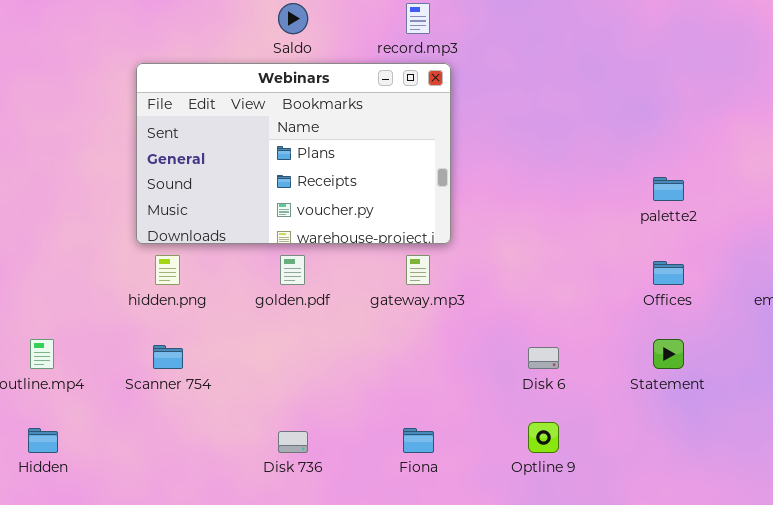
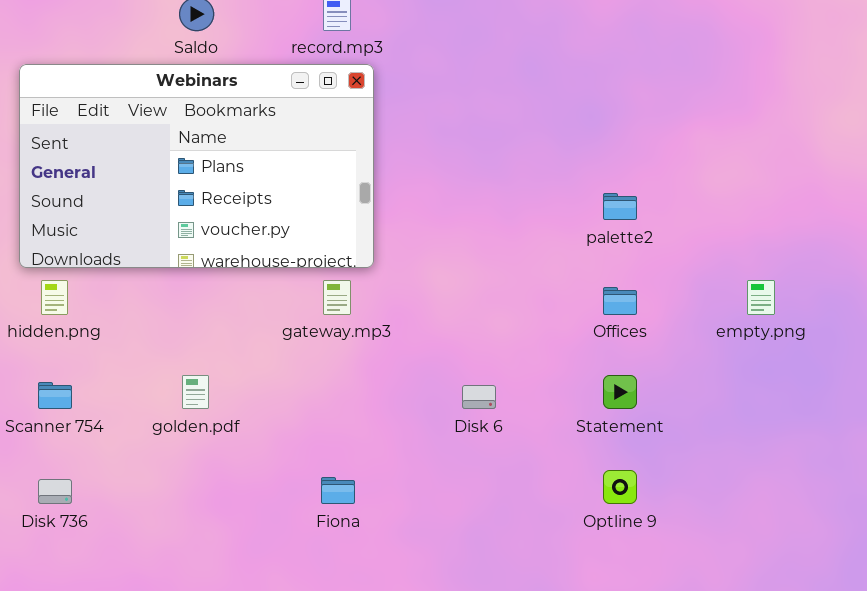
golden.pdf: [280,255,305,285] -> [182,375,209,409], moved
Optline 9: [528,422,559,453] -> [603,470,637,504], moved
Disk 736: [278,431,308,453] -> [38,479,72,504], moved

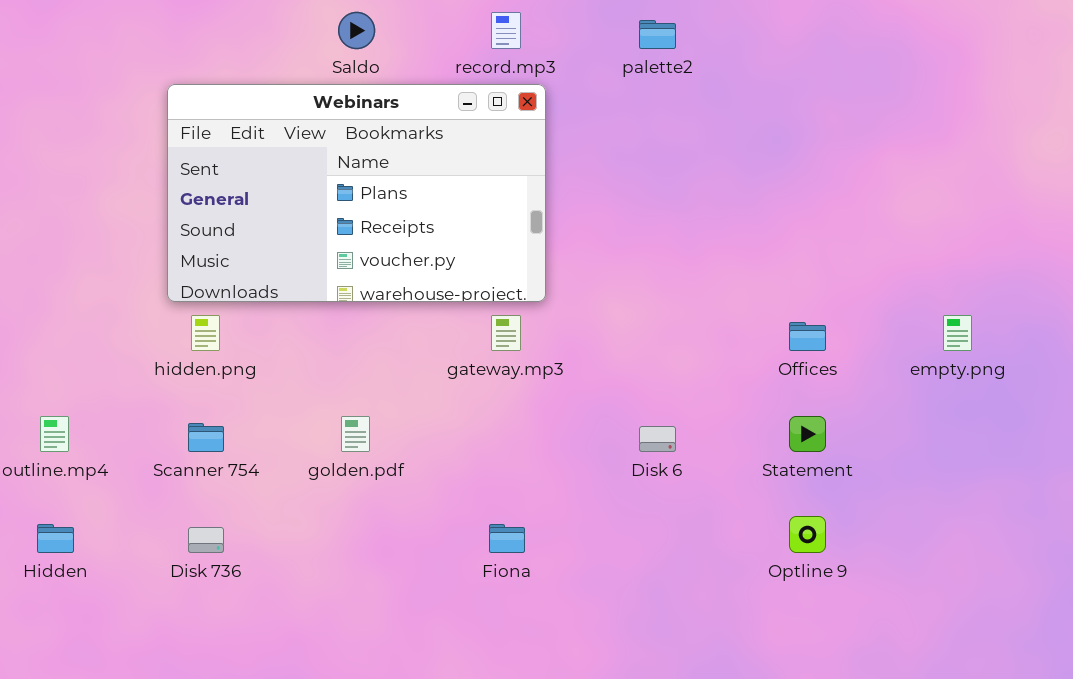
palette2: [603,193,637,220] -> [639,20,676,49], moved

